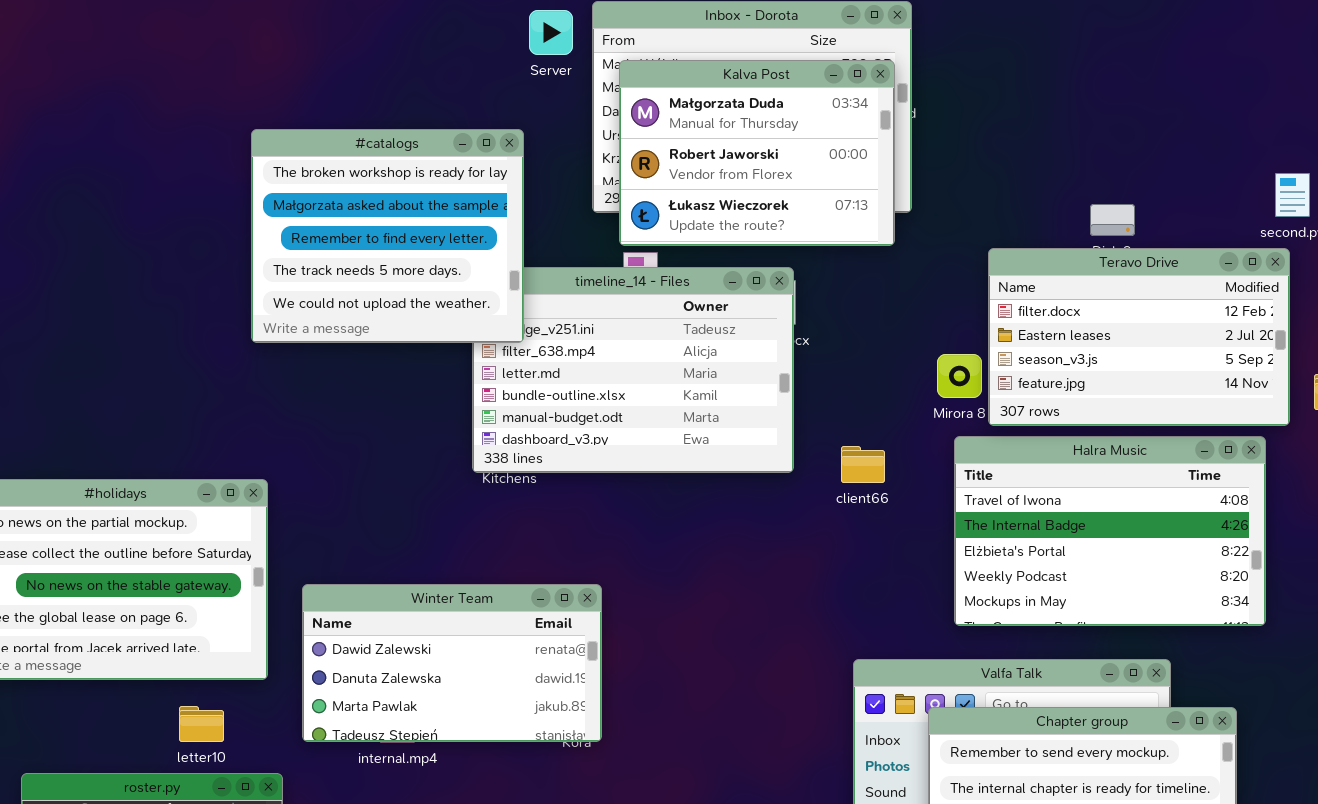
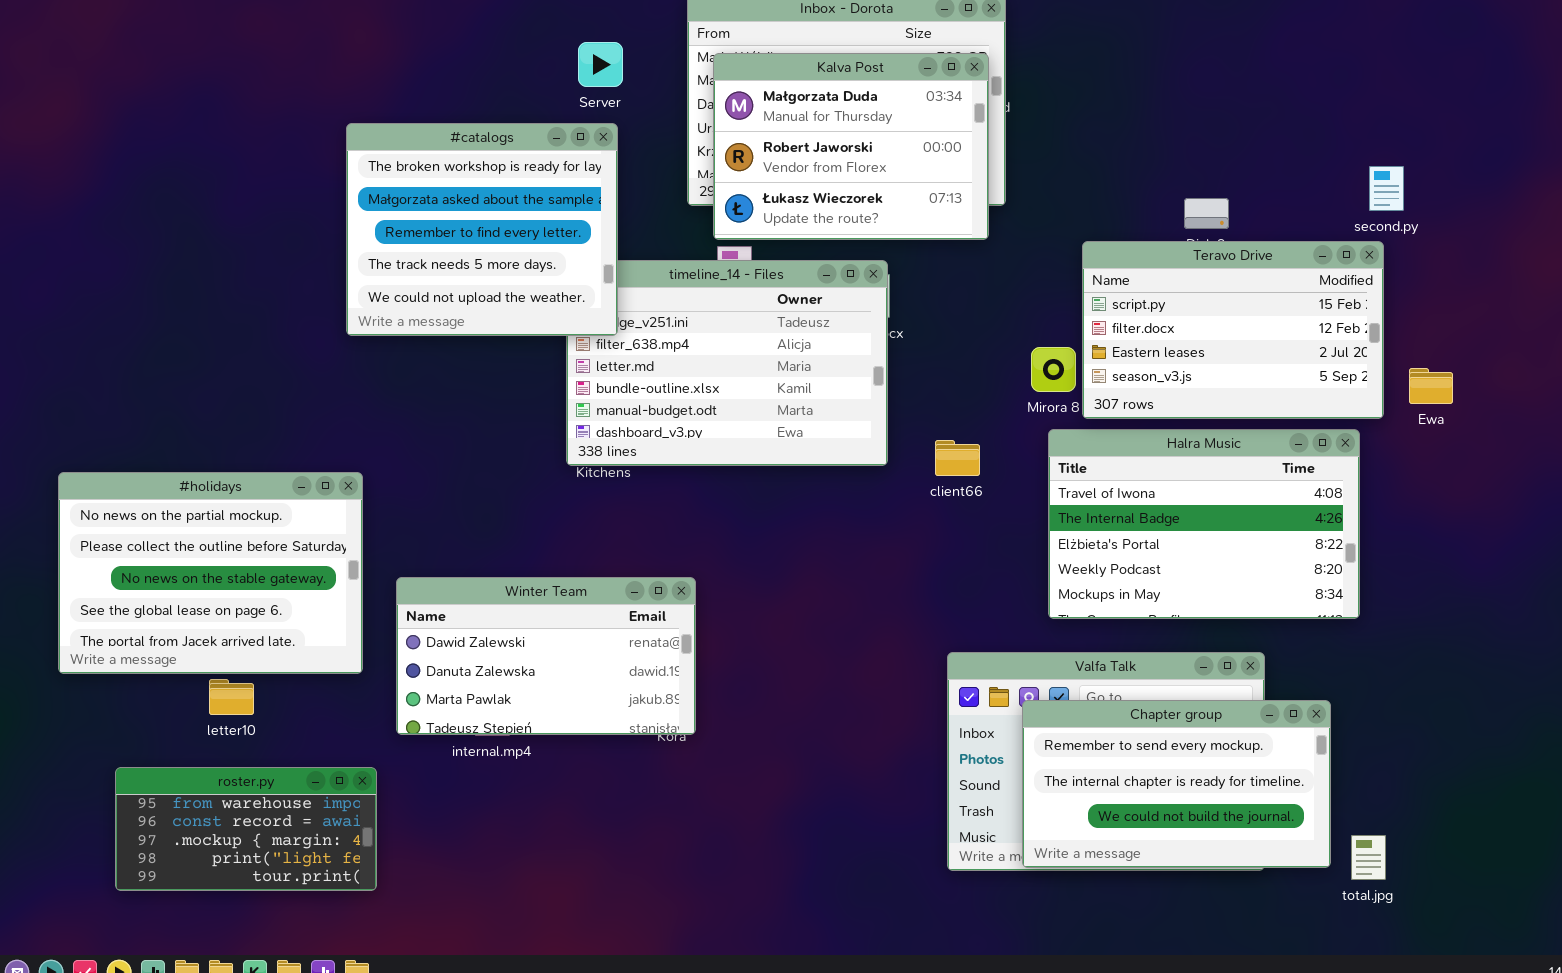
Server: [529,10,573,55] -> [578,42,623,87], moved
Teravo Drive: [988,248,1290,426] -> [1082,241,1384,419], scrolled up 1 row
letter10: [179,706,224,742] -> [209,679,254,715], moved

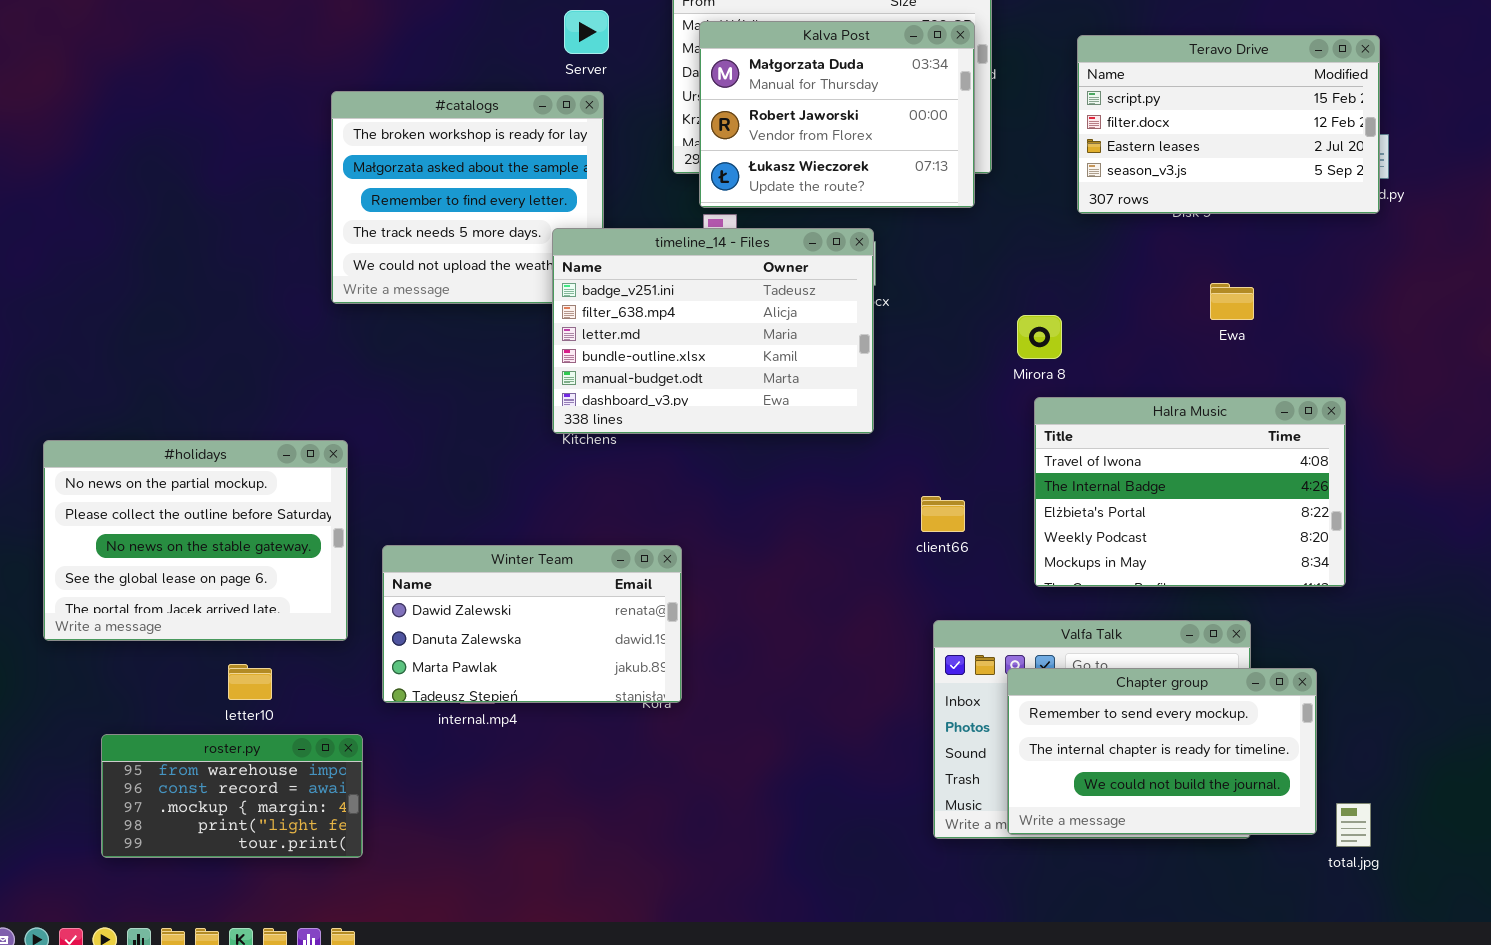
Teravo Drive: [1082,241,1384,419] -> [1077,35,1380,214], moved
timeline_14 - Files: [566,260,888,466] -> [552,228,874,434], raised
Ewa: [1409,368,1453,404] -> [1210,283,1254,320], moved
client66: [935,440,980,476] -> [921,496,965,532], moved
letter10: [209,679,254,715] -> [228,664,272,700], moved

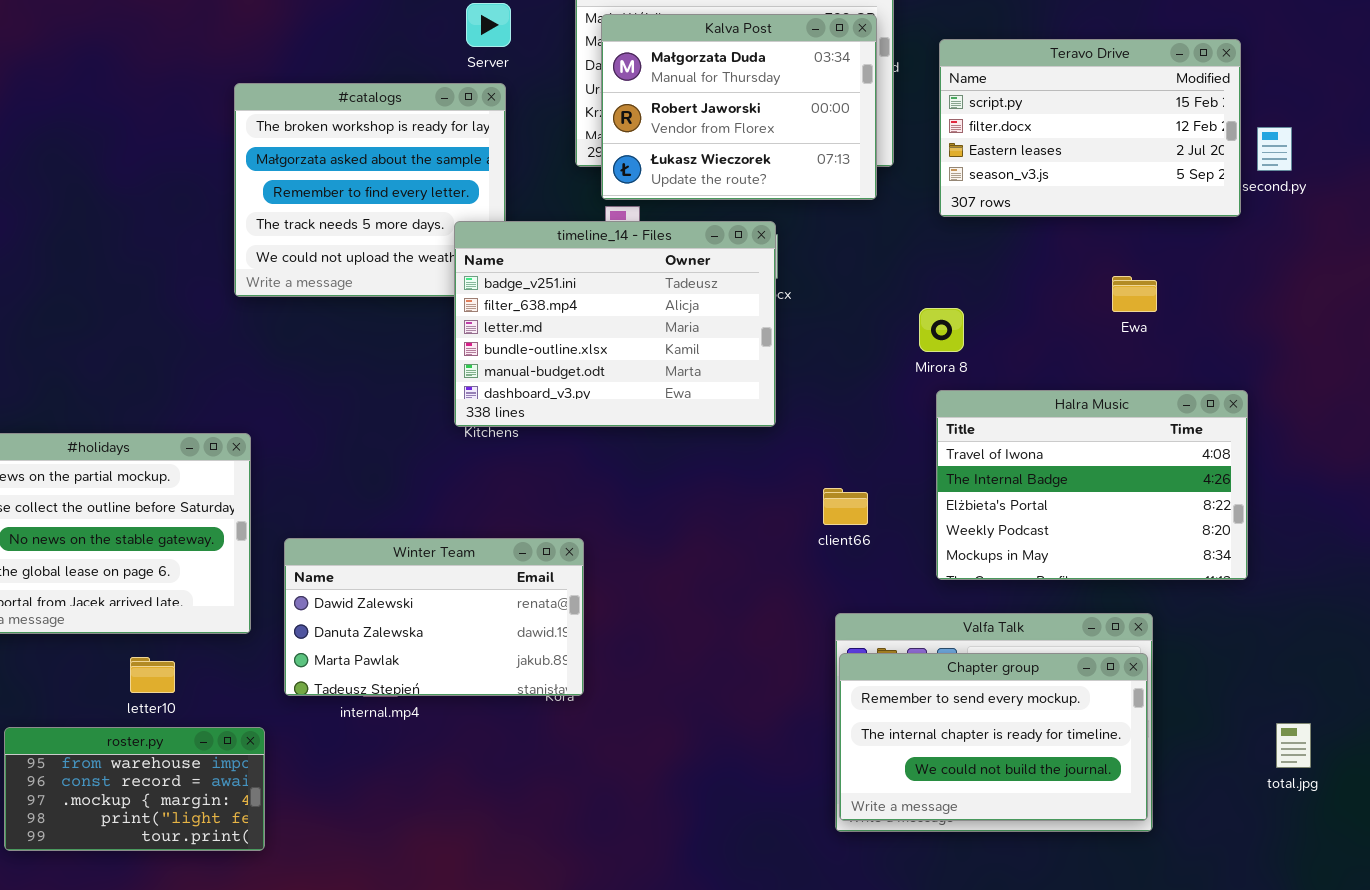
Teravo Drive: [1077,35,1380,214] -> [939,39,1241,217], moved
Chapter group: [1007,668,1317,835] -> [839,653,1148,821], moved
total.jpg: [1336,803,1371,847] -> [1276,723,1311,768], moved

